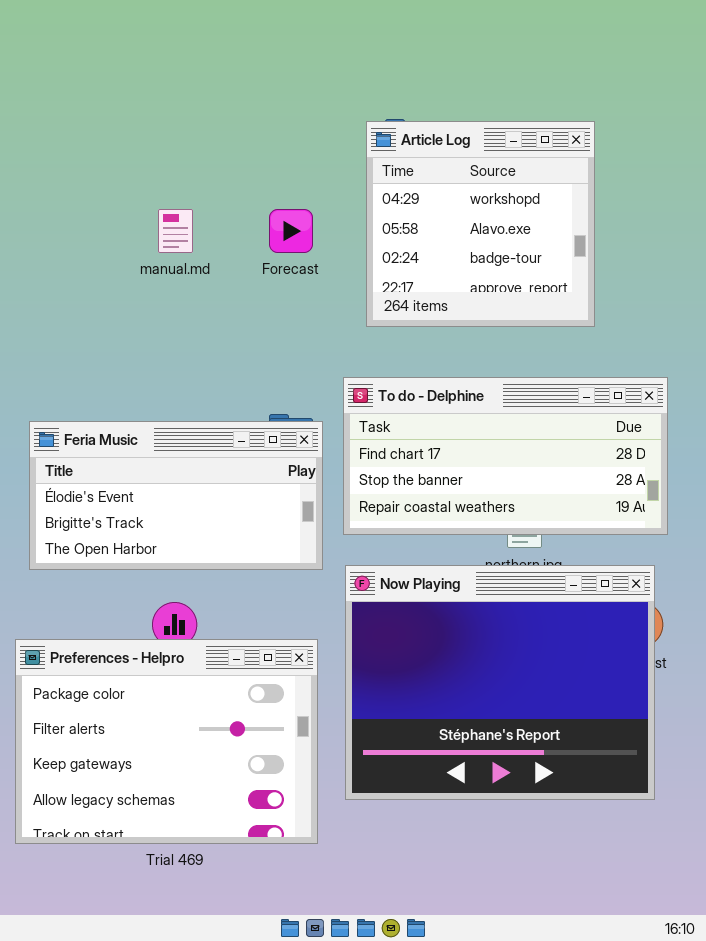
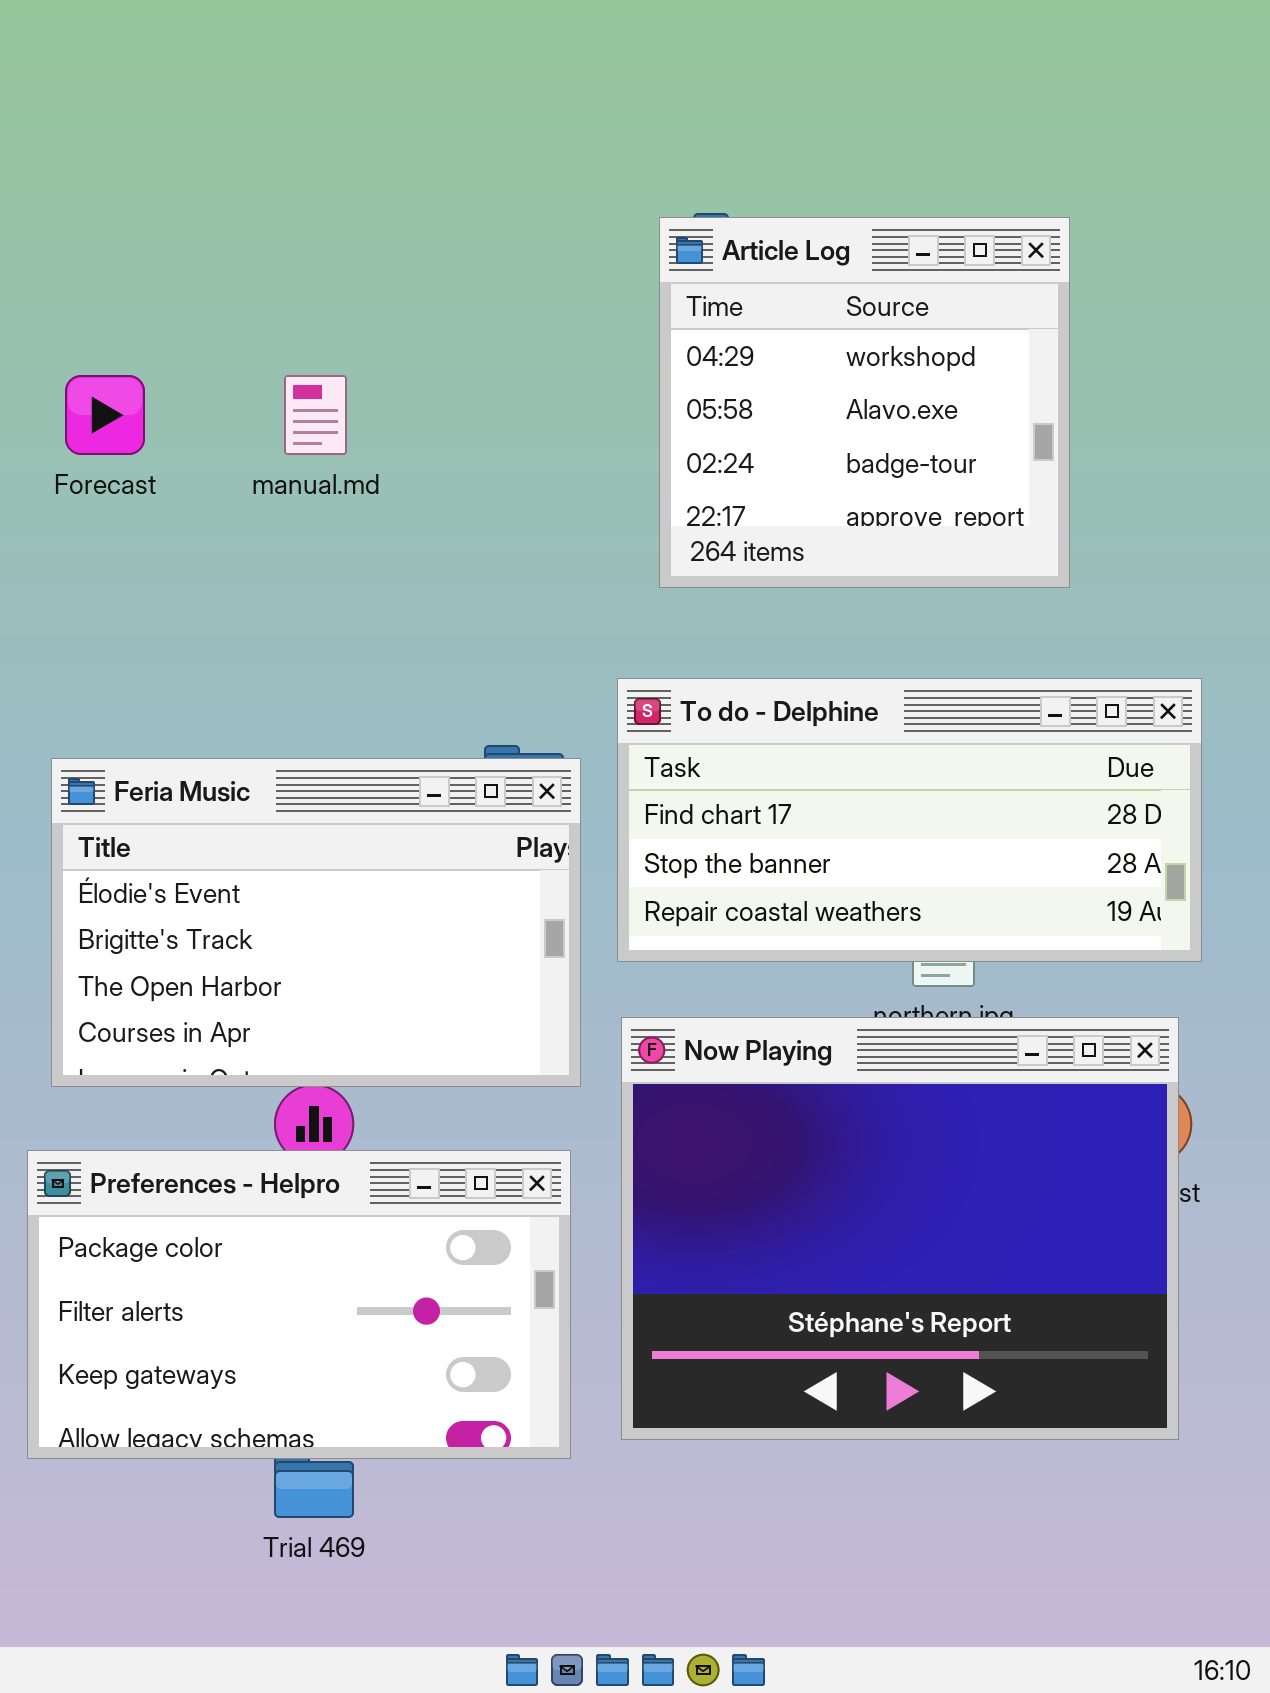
Forecast: [269,209,313,253] -> [65,375,145,455], moved
Feria Music: [29,421,323,570] -> [51,758,581,1087], resized
Preferences - Helpro: [15,639,318,844] -> [27,1150,571,1459], resized

